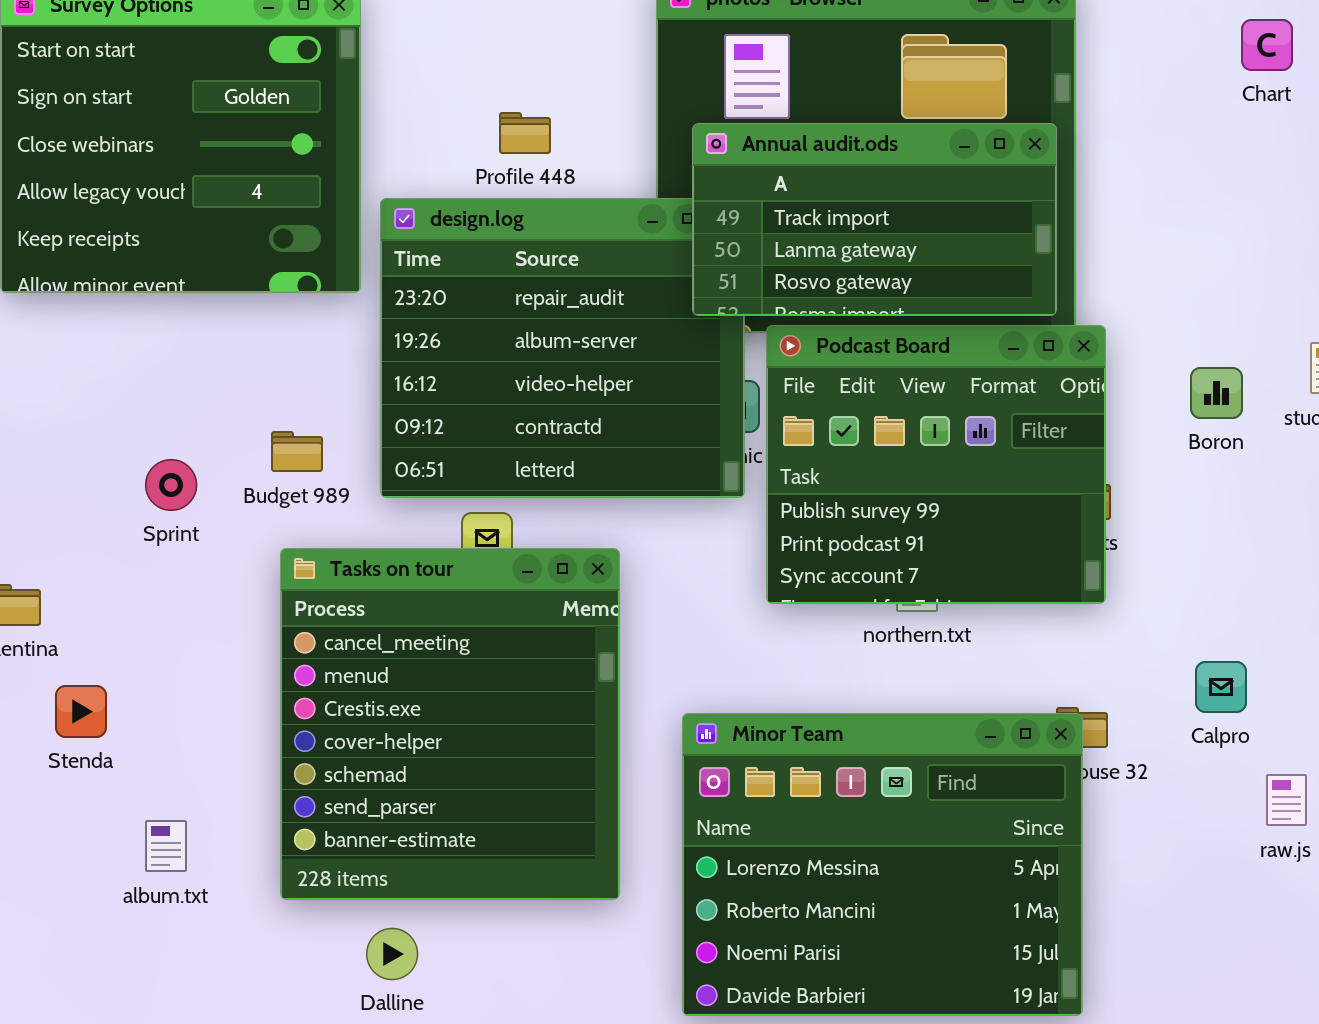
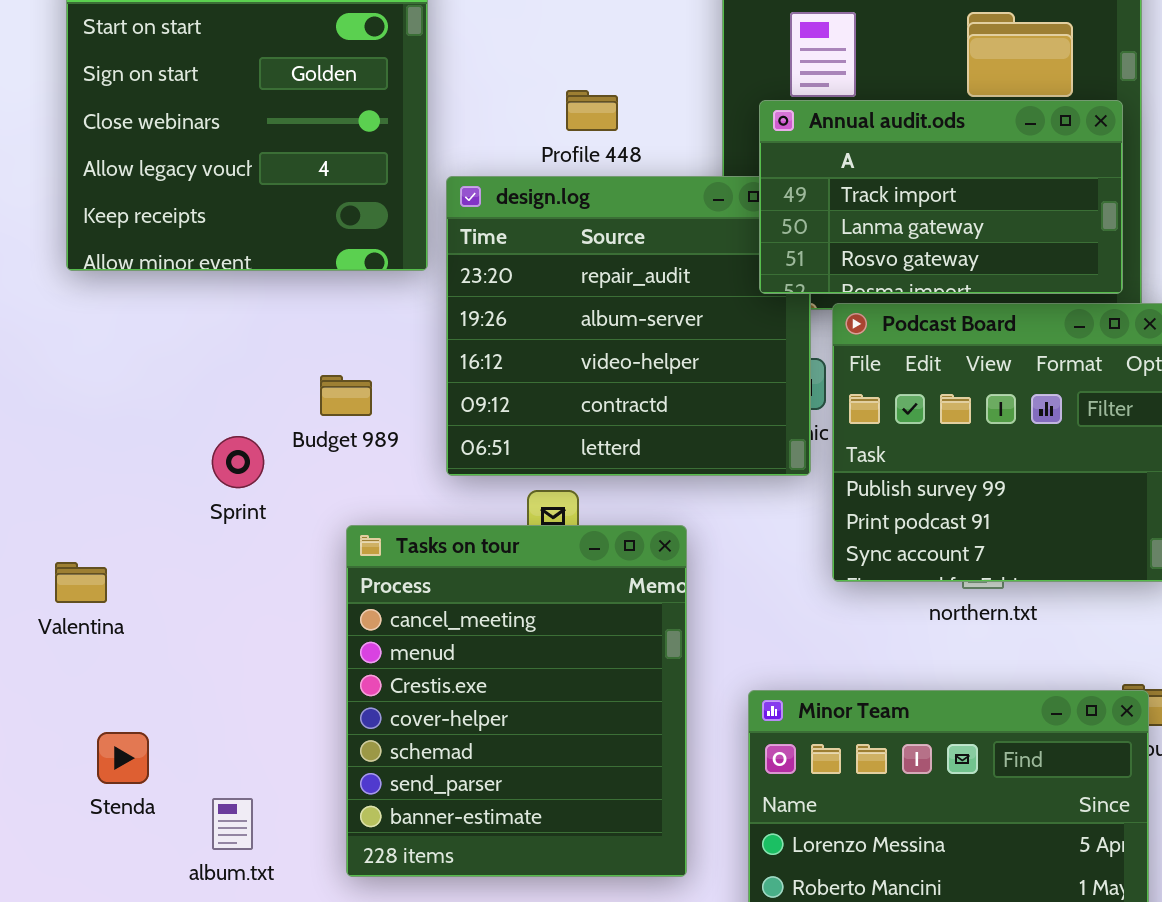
Budget 989: [271,431,323,472] -> [320,375,372,416], moved
Stenda: [55,685,107,738] -> [97,732,149,784], moved

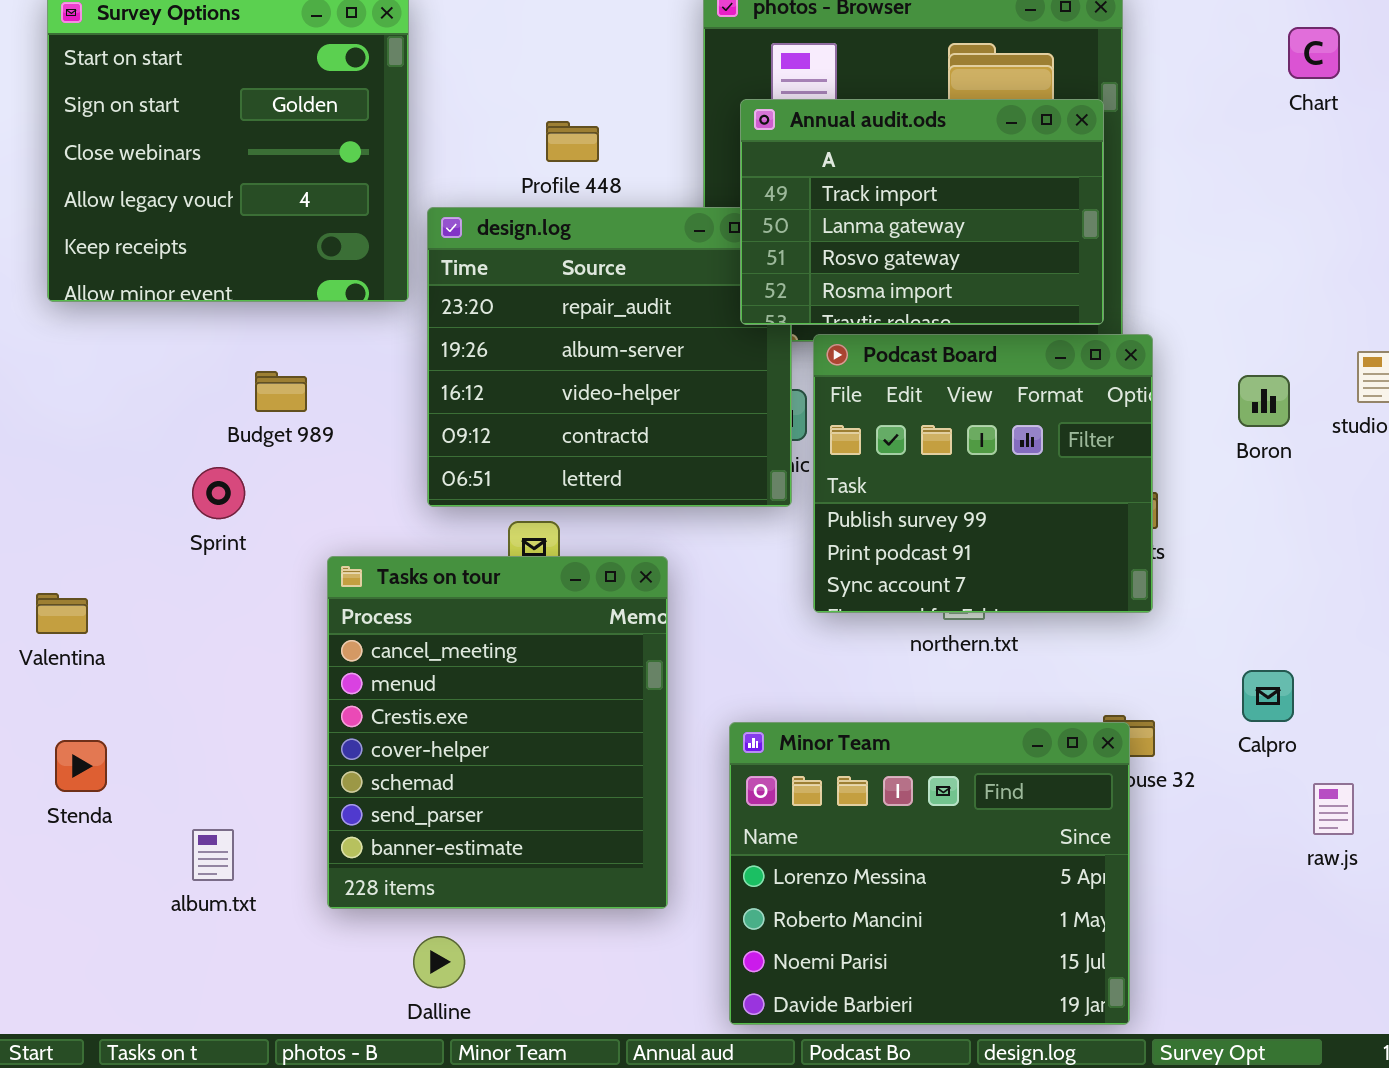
Annual audit.ods: [759,100,1123,294] -> [740,99,1104,325], resized
Budget 989: [320,375,372,416] -> [255,371,307,412], moved
Stenda: [97,732,149,784] -> [55,740,107,792], moved

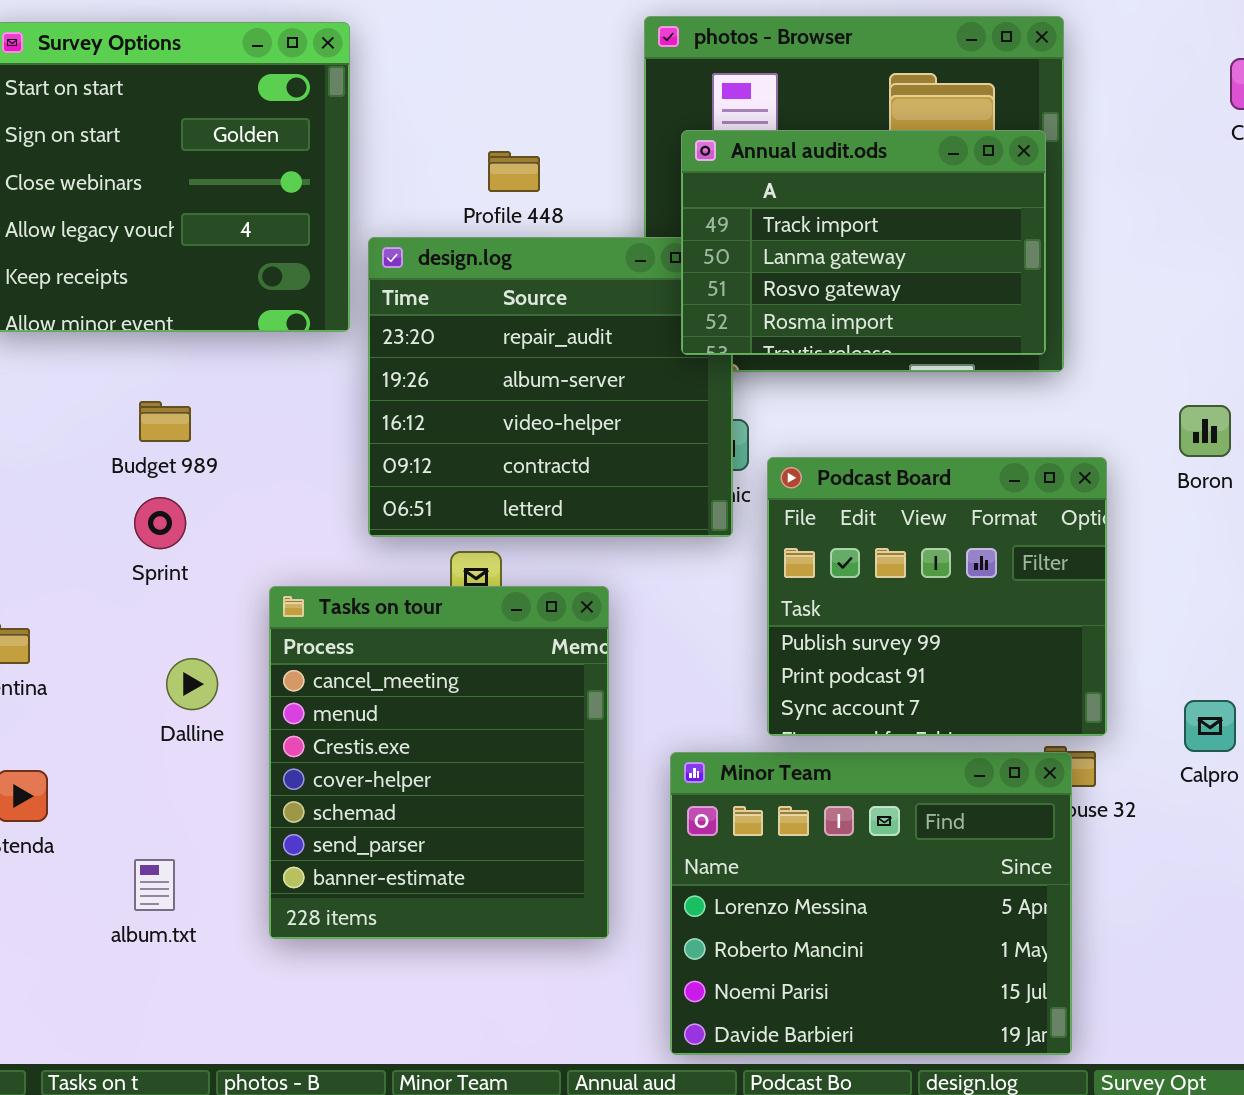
Podcast Board: [813,334,1153,613] -> [767,457,1107,736], moved
Budget 989: [255,371,307,412] -> [139,401,191,442], moved
Dalline: [413,936,465,988] -> [166,658,218,710], moved

